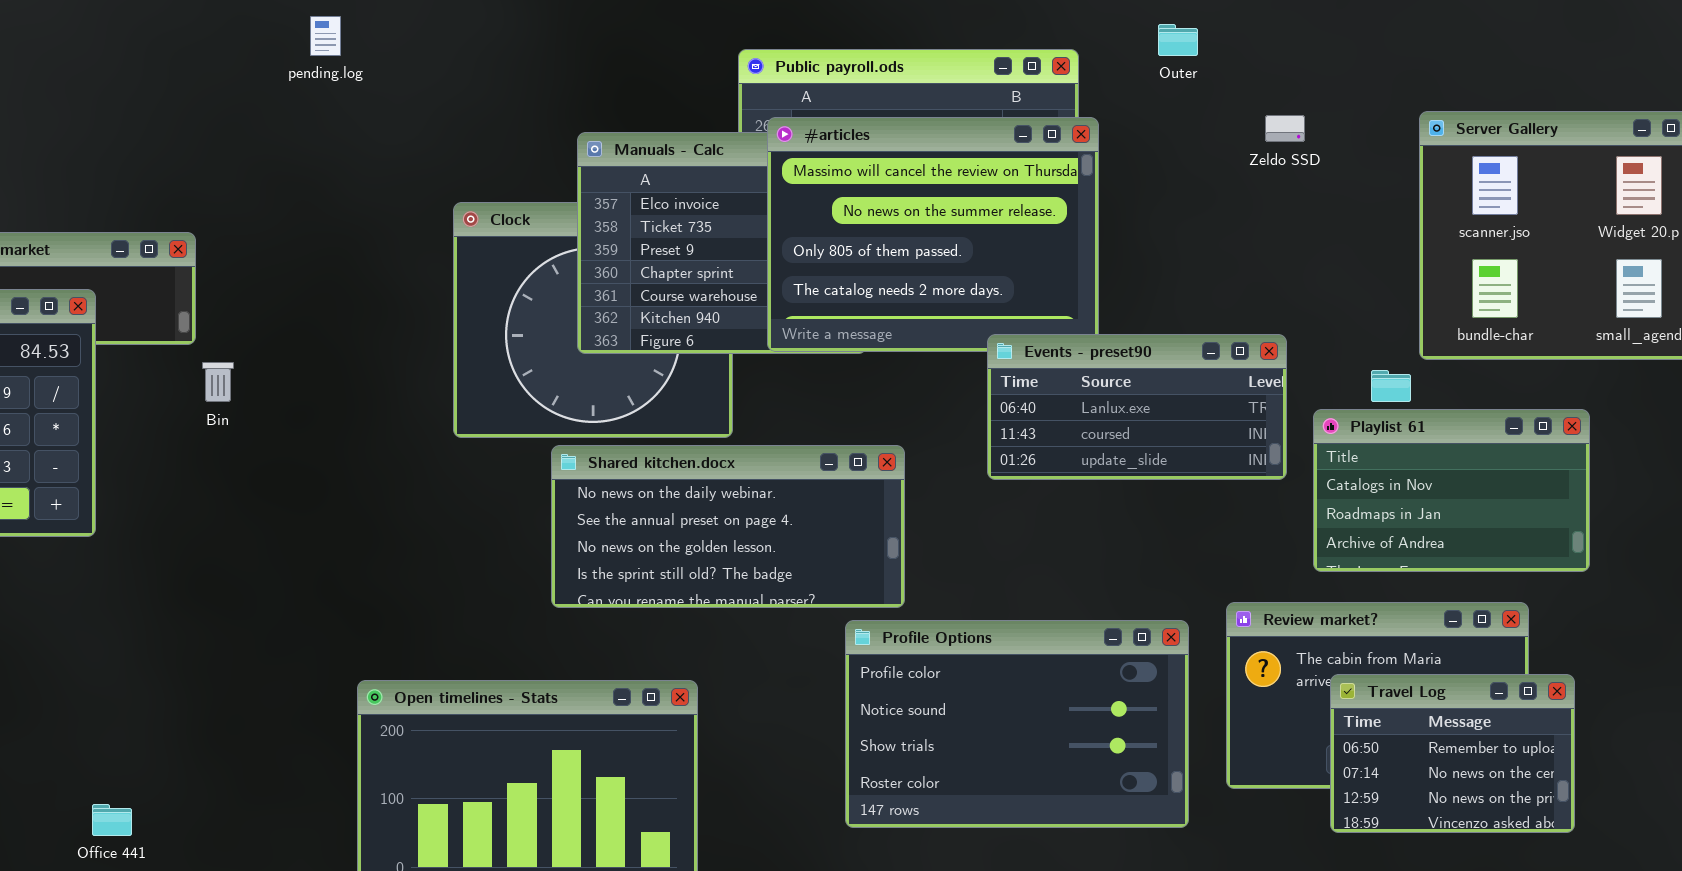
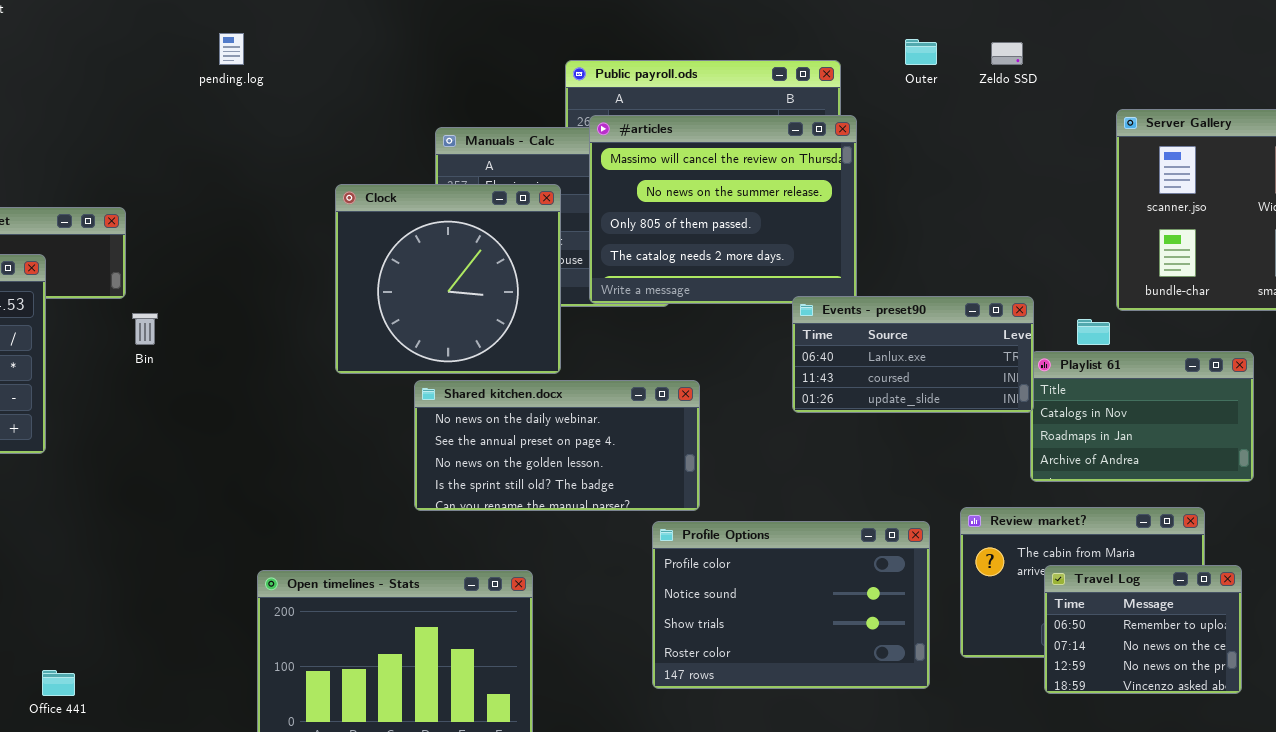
Zeldo SSD: [1265,115,1305,142] -> [991,42,1023,65], moved
Clock: [453,202,733,438] -> [335,184,561,374], raised
Events - preset90: [987,334,1287,480] -> [792,296,1034,413], moved

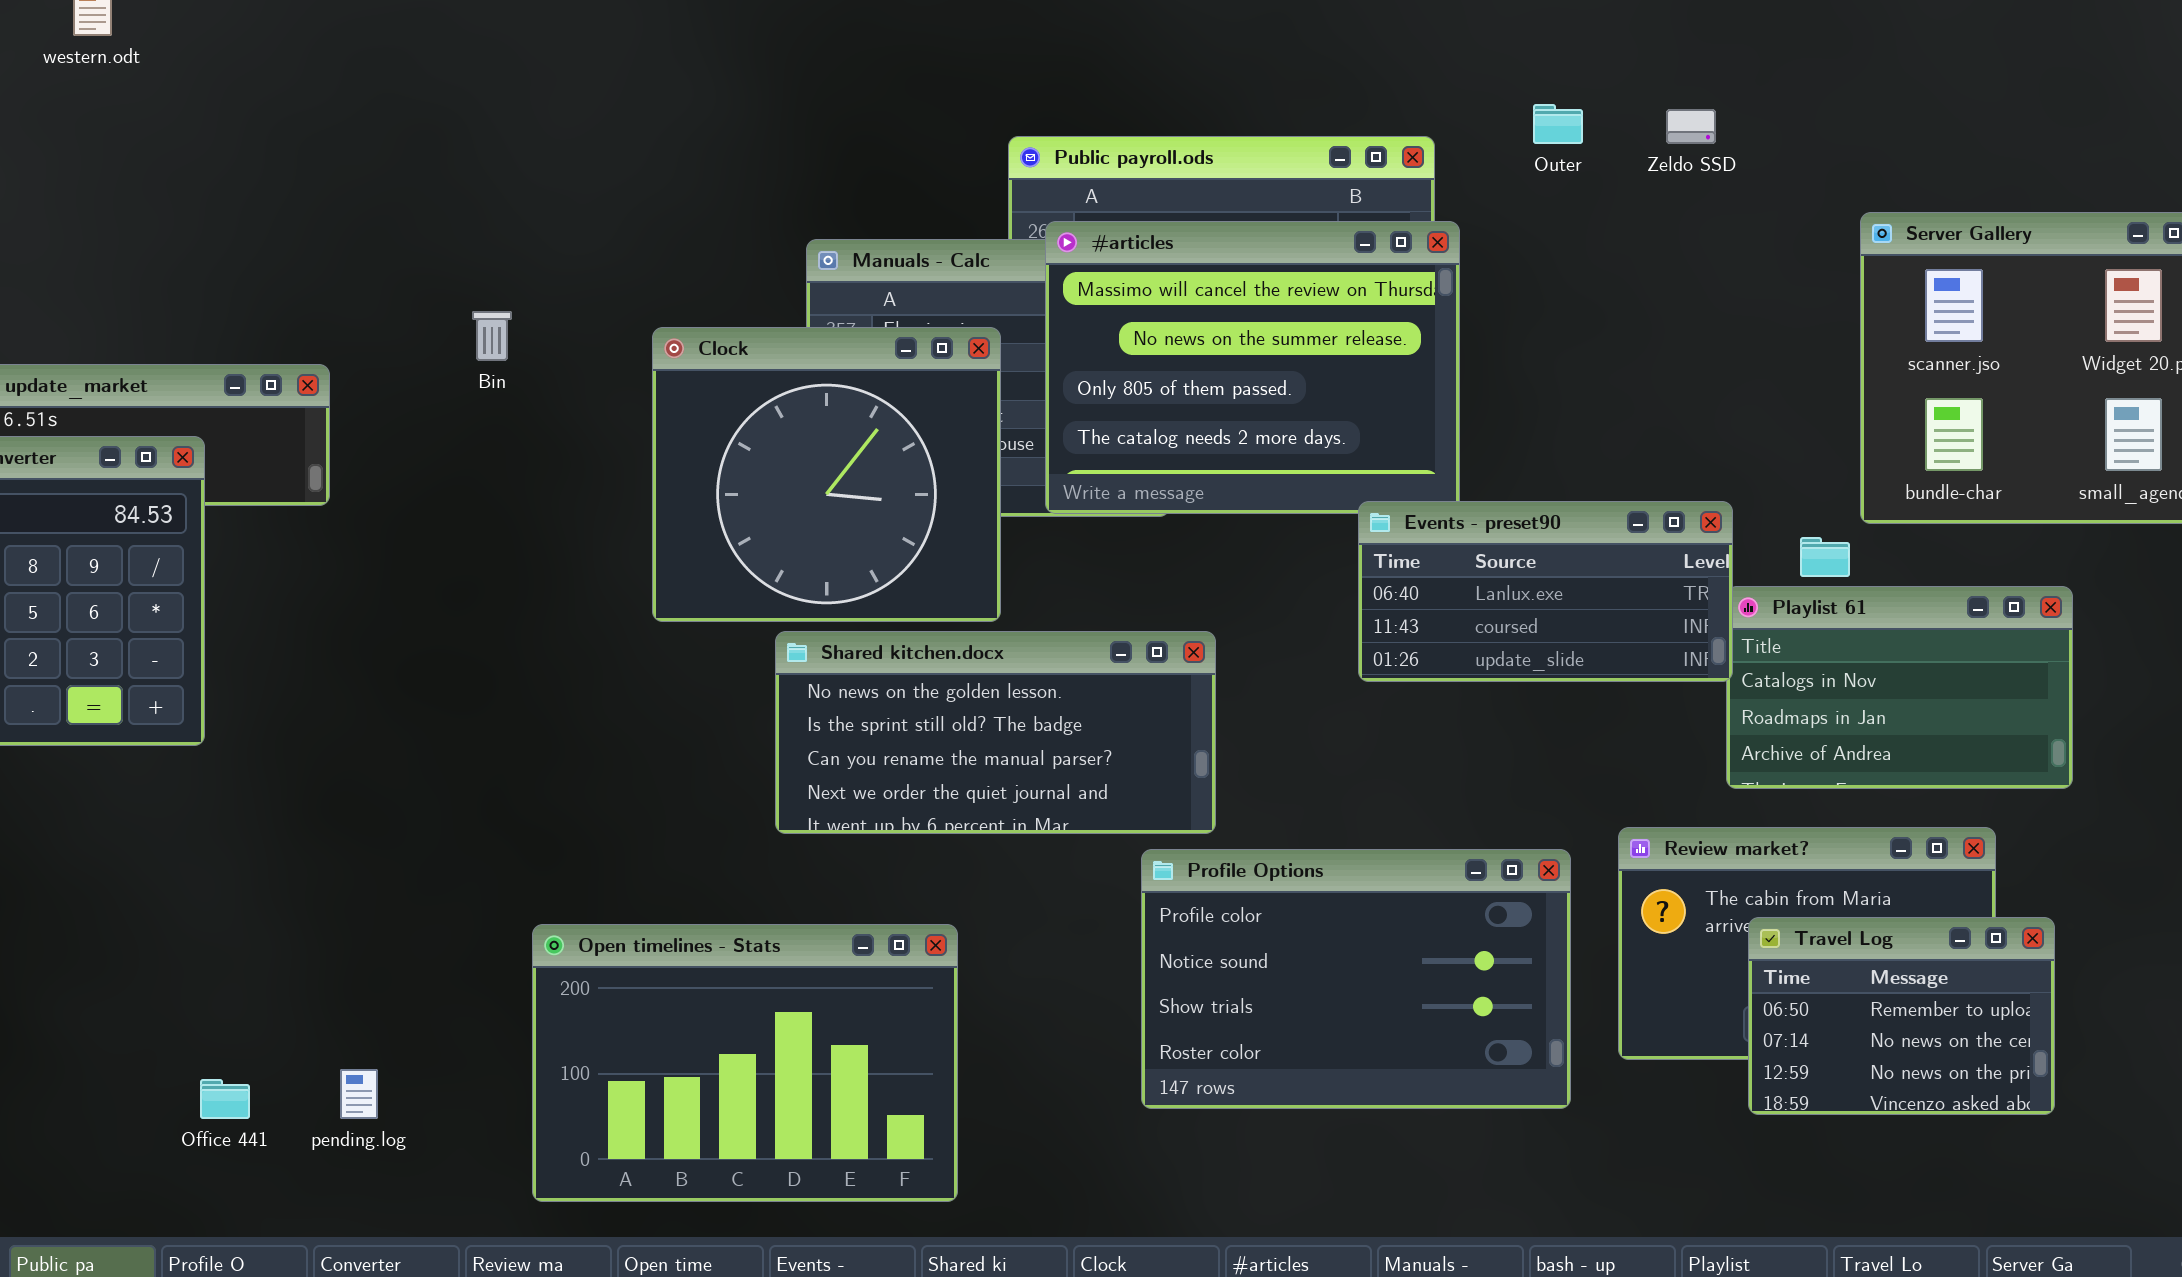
pending.log: [219,33,244,65] -> [340,1069,378,1119], moved
Bin: [132,313,158,345] -> [472,311,512,361], moved
Shared kitchen.docx: [414,380,700,511] -> [775,631,1216,834], scrolled down 2 rows

